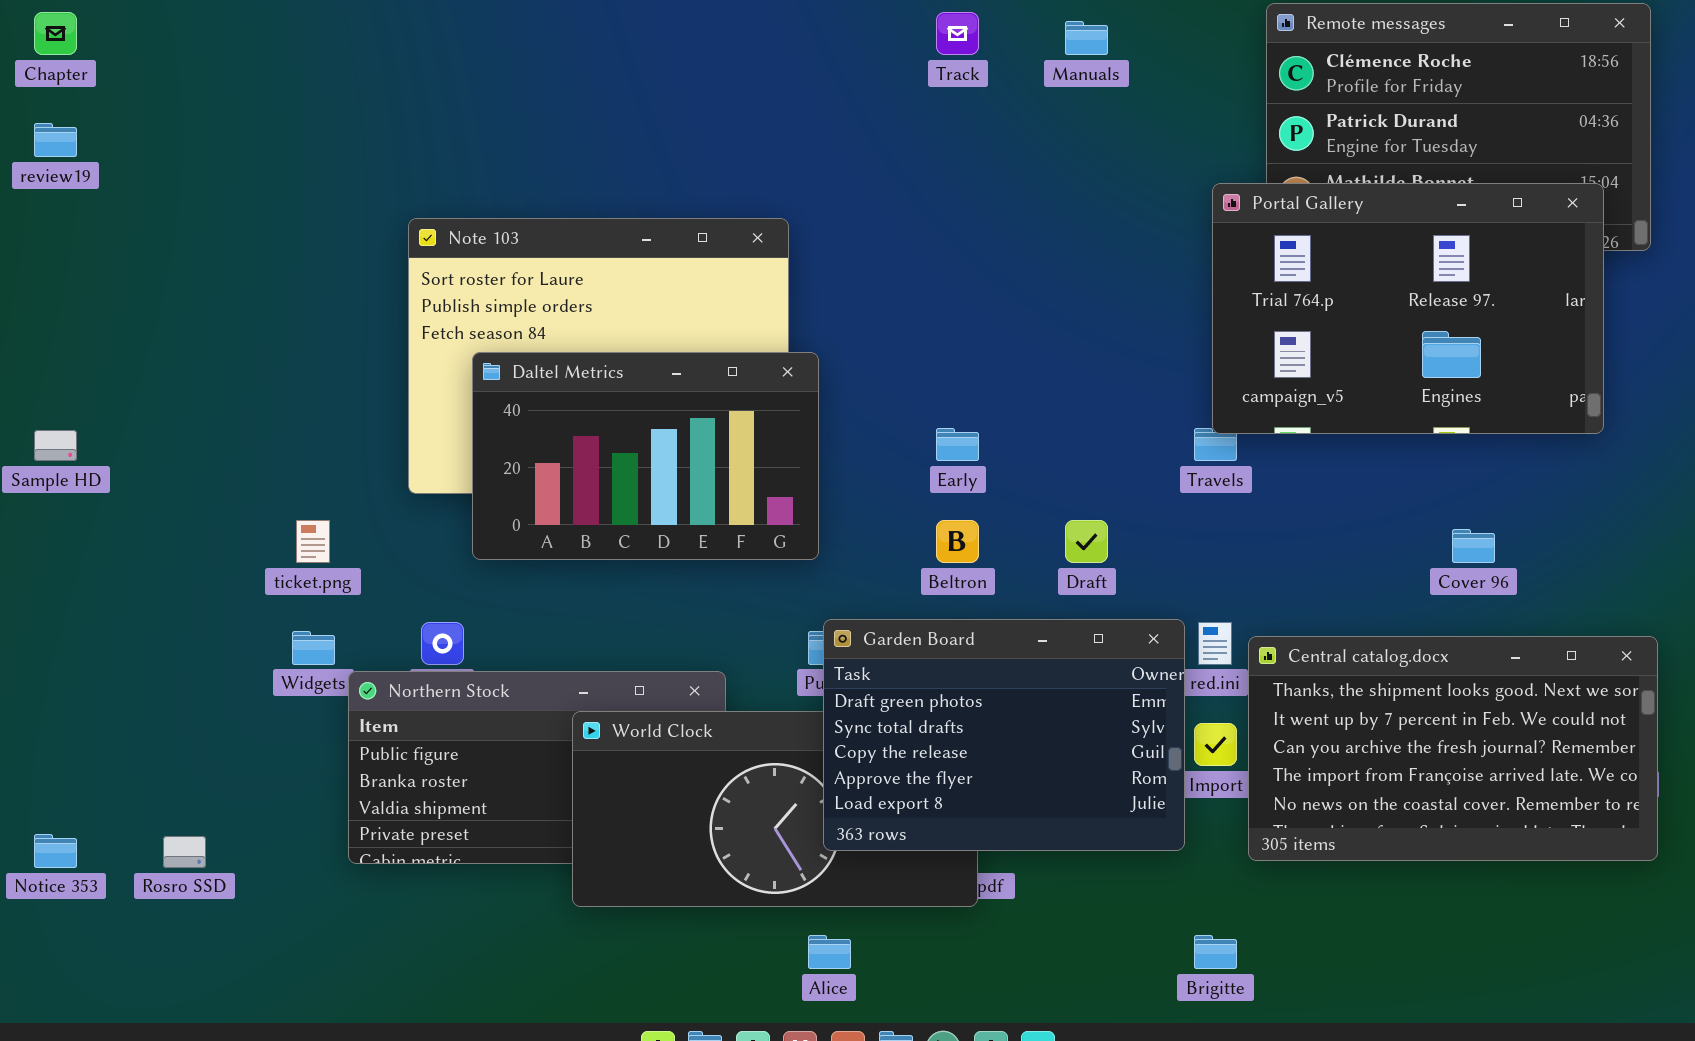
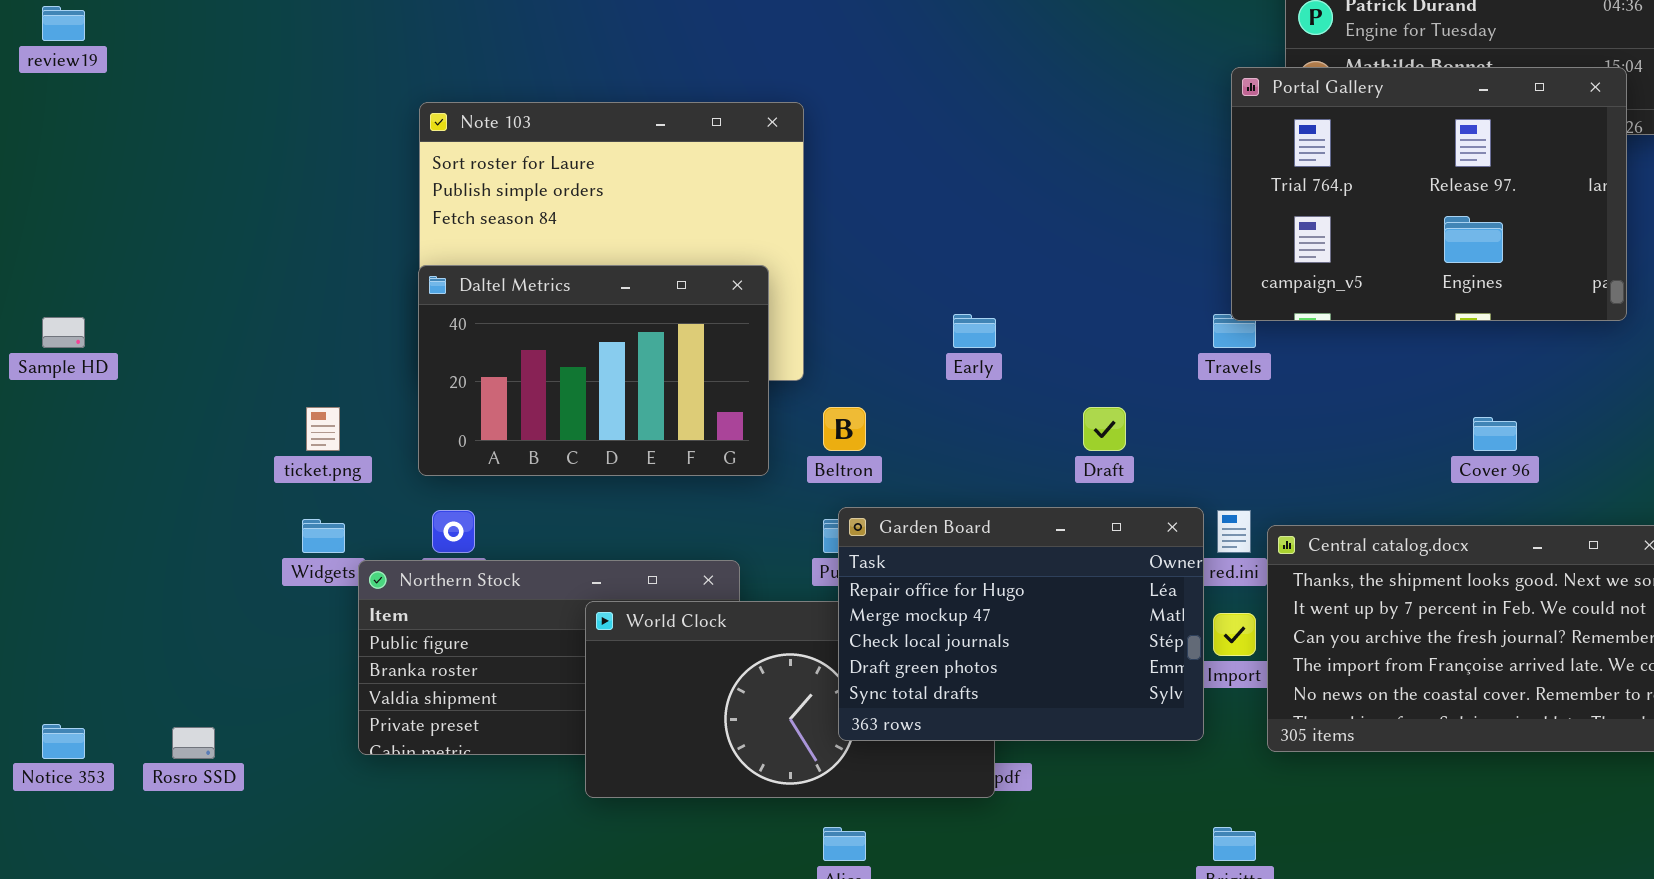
Daltel Metrics: [472,352,819,560] -> [418,265,769,476], moved
Beltron: [936,520,979,563] -> [823,407,866,451], moved
Garden Board: [823,619,1185,851] -> [838,507,1204,741], scrolled up 3 rows

